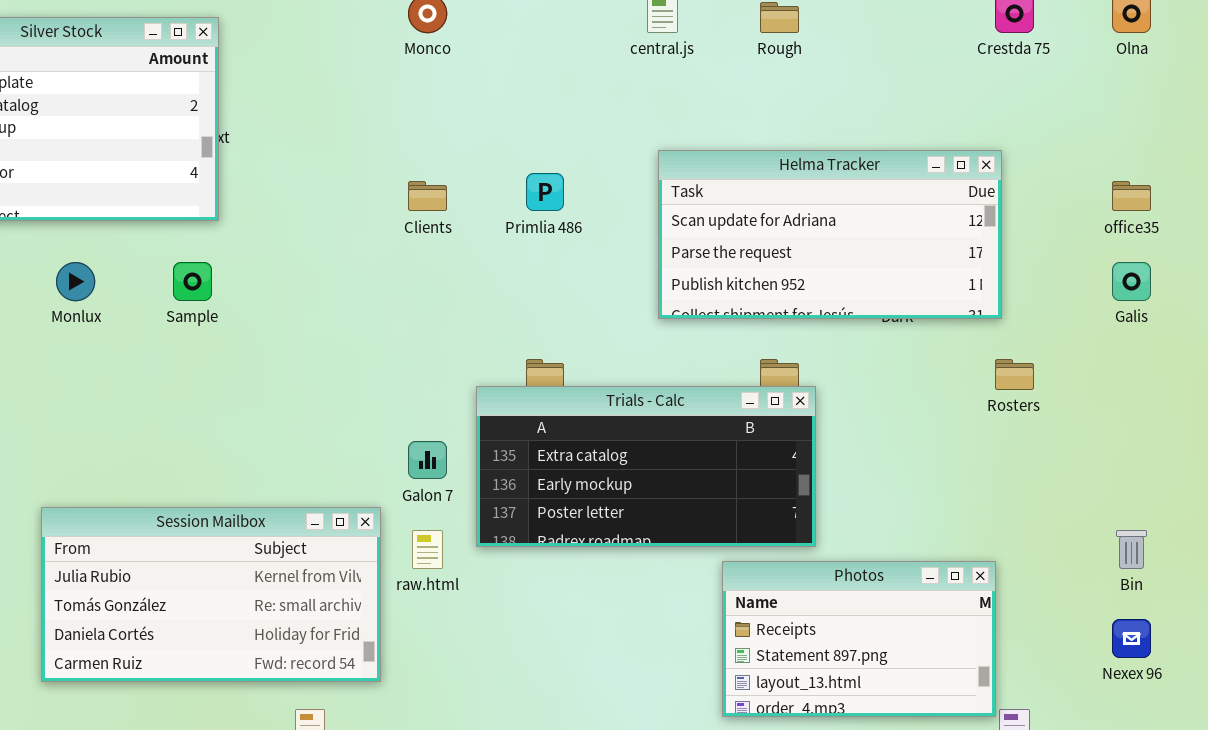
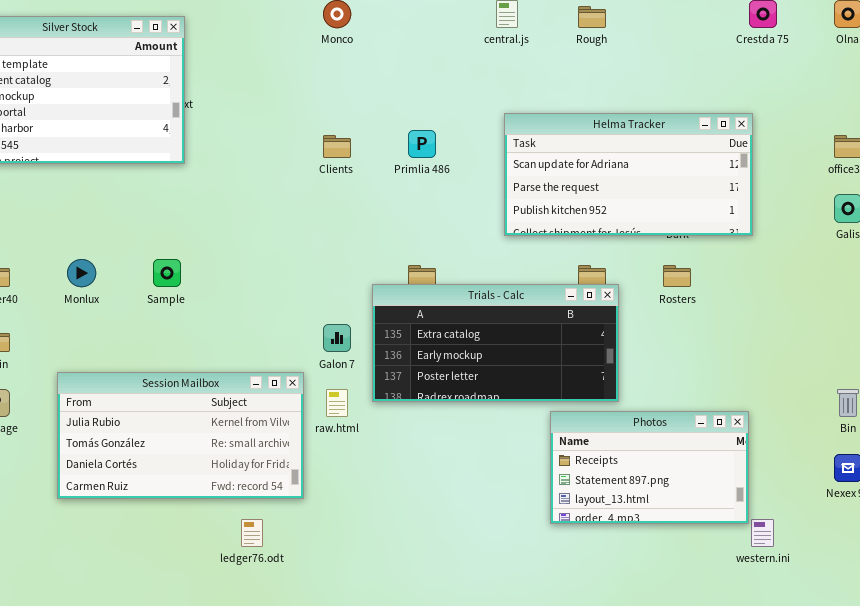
Monlux: [56,262,95,301] -> [67,259,96,287], moved
Sample: [173,262,212,301] -> [153,259,181,287], moved
Rosters: [995,359,1034,390] -> [663,265,691,287], moved

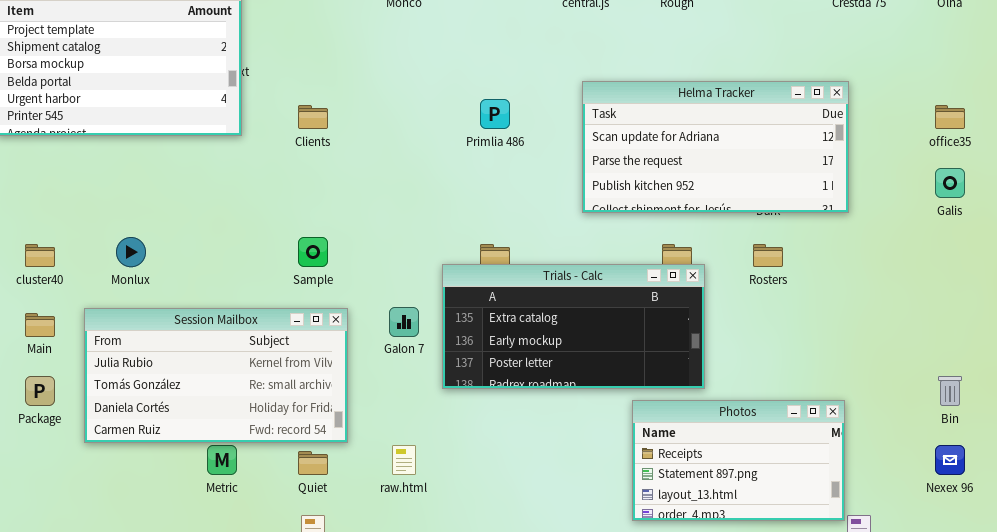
Clients: [323,135,351,158] -> [298,105,328,129], moved
Sample: [153,259,181,287] -> [298,237,328,267], moved
Session Mailbox: [57,372,304,499] -> [84,308,348,443], moved
raw.html: [326,389,348,417] -> [392,445,416,475], moved

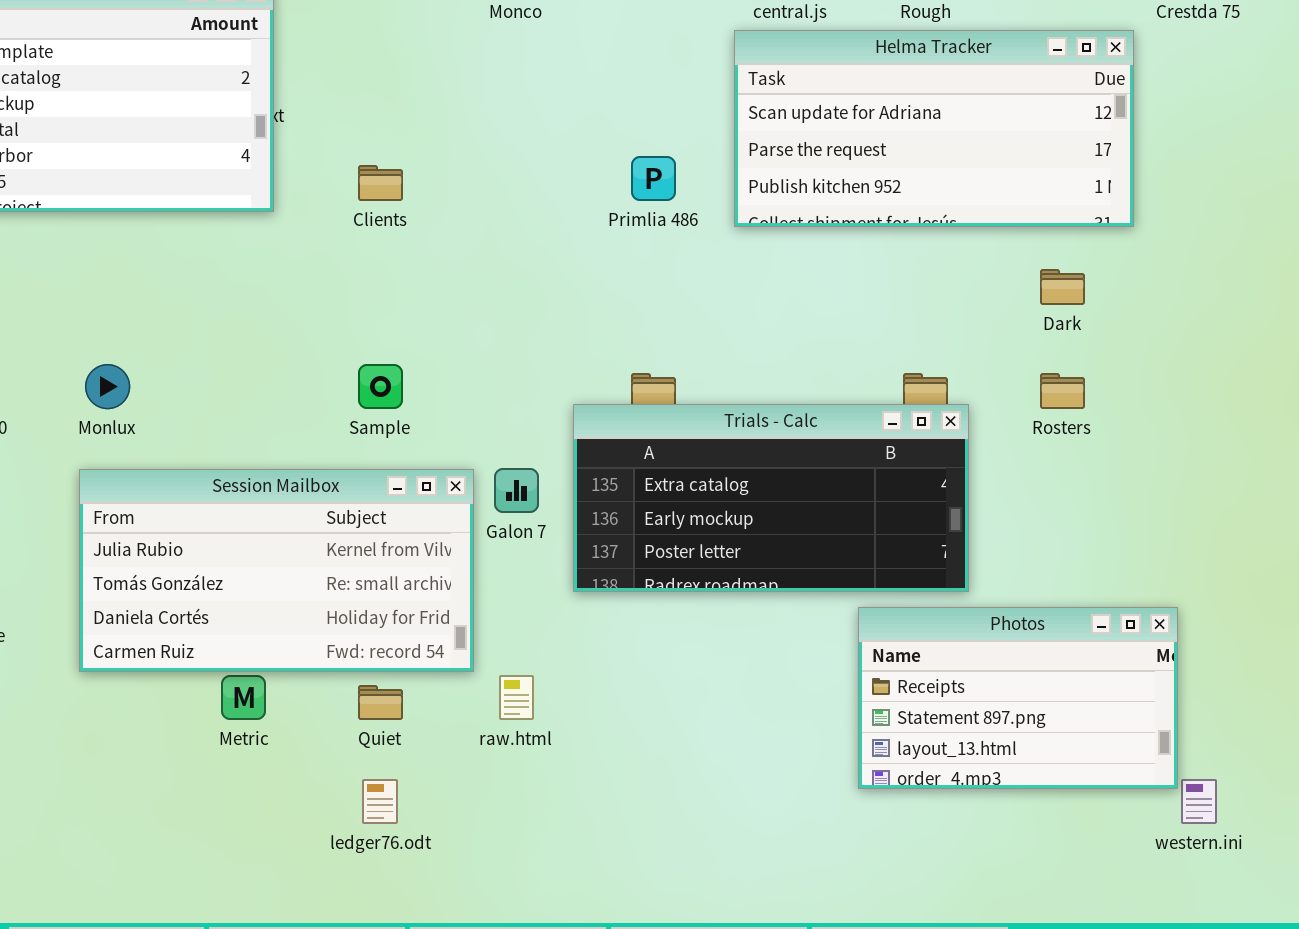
Helma Tracker: [582,81,849,213] -> [734,30,1134,227], moved
Session Mailbox: [84,308,348,443] -> [79,469,474,672], moved

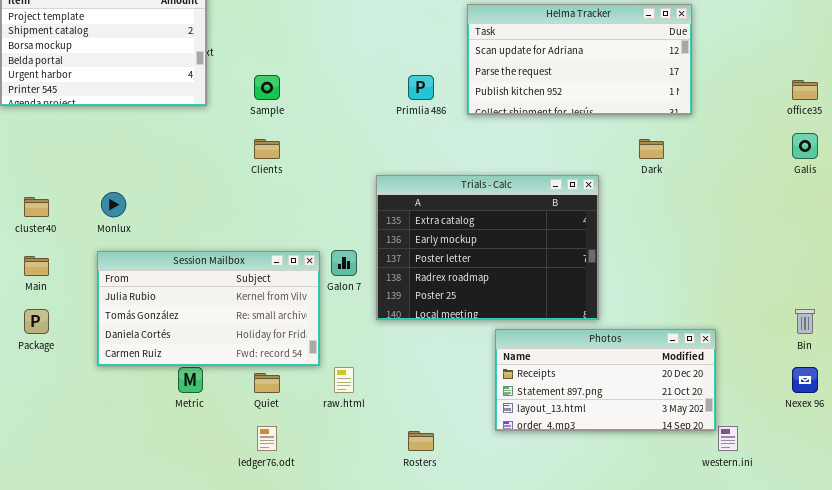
Clients: [358,165,403,201] -> [254,139,280,159], moved
Sample: [358,364,403,409] -> [254,75,280,100], moved
Rosters: [1040,373,1085,409] -> [408,431,434,451], moved
Trials - Calc: [573,404,969,592] -> [376,175,599,320], resized
Photos: [858,607,1178,789] -> [495,329,716,431], resized

